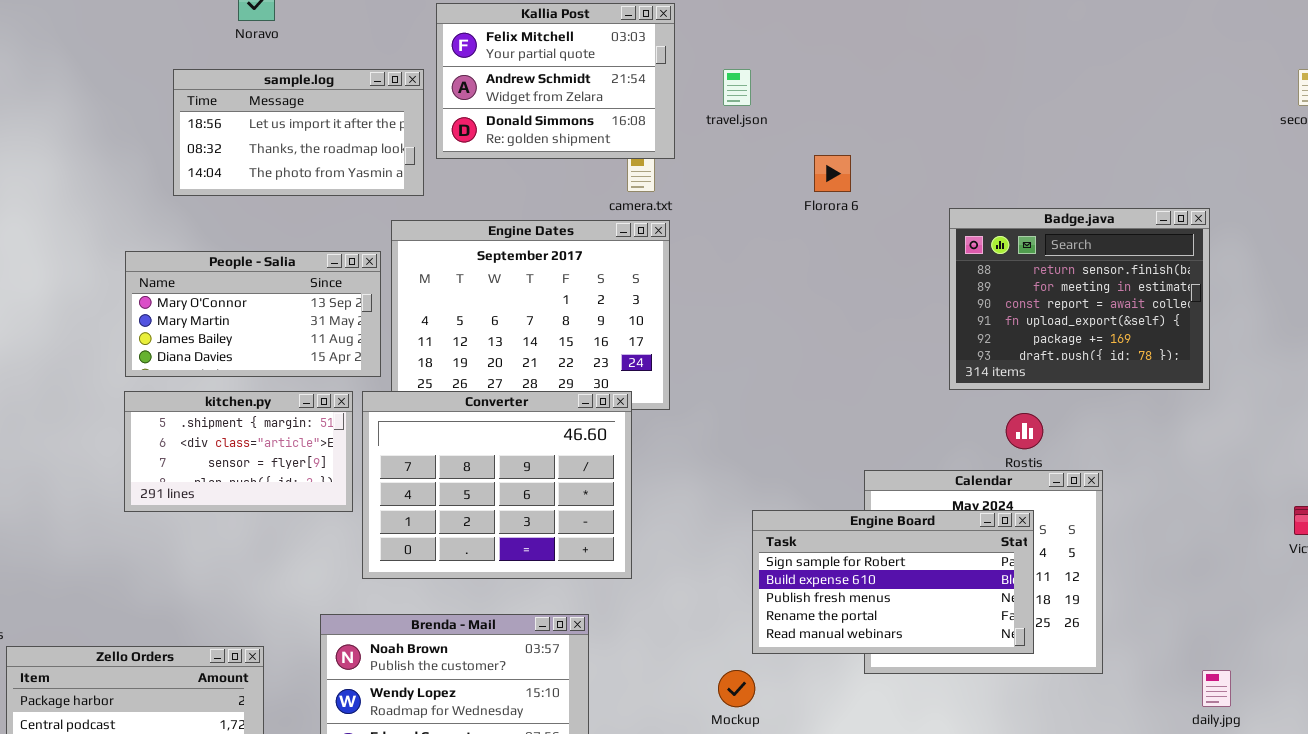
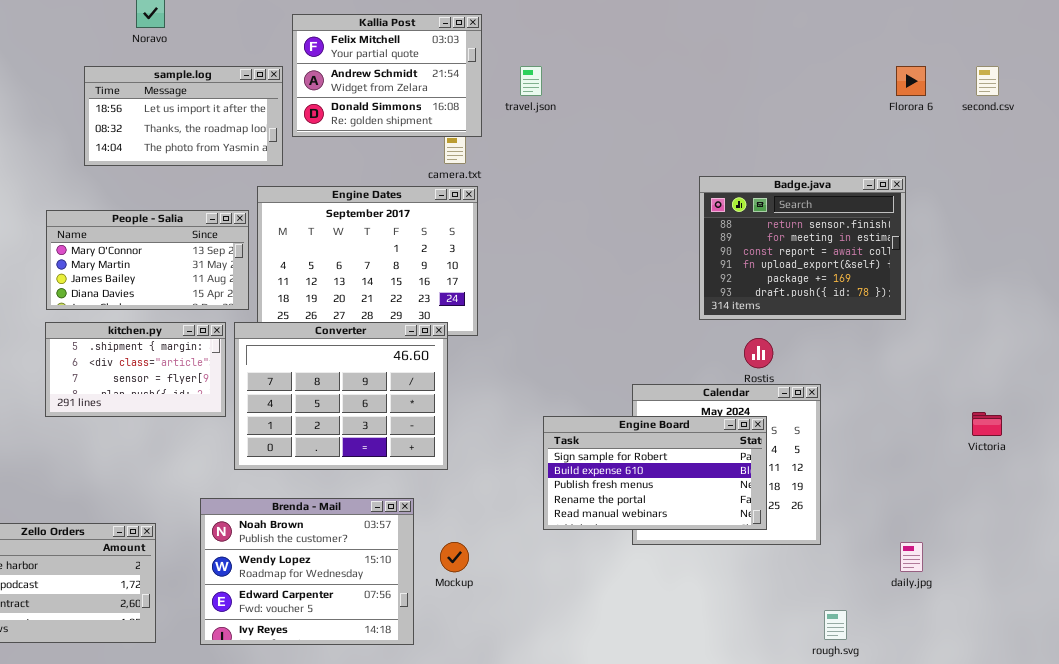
Florora 6: [814,155,851,192] -> [896,66,926,96], moved
Mockup: [718,670,755,707] -> [440,542,469,572], moved

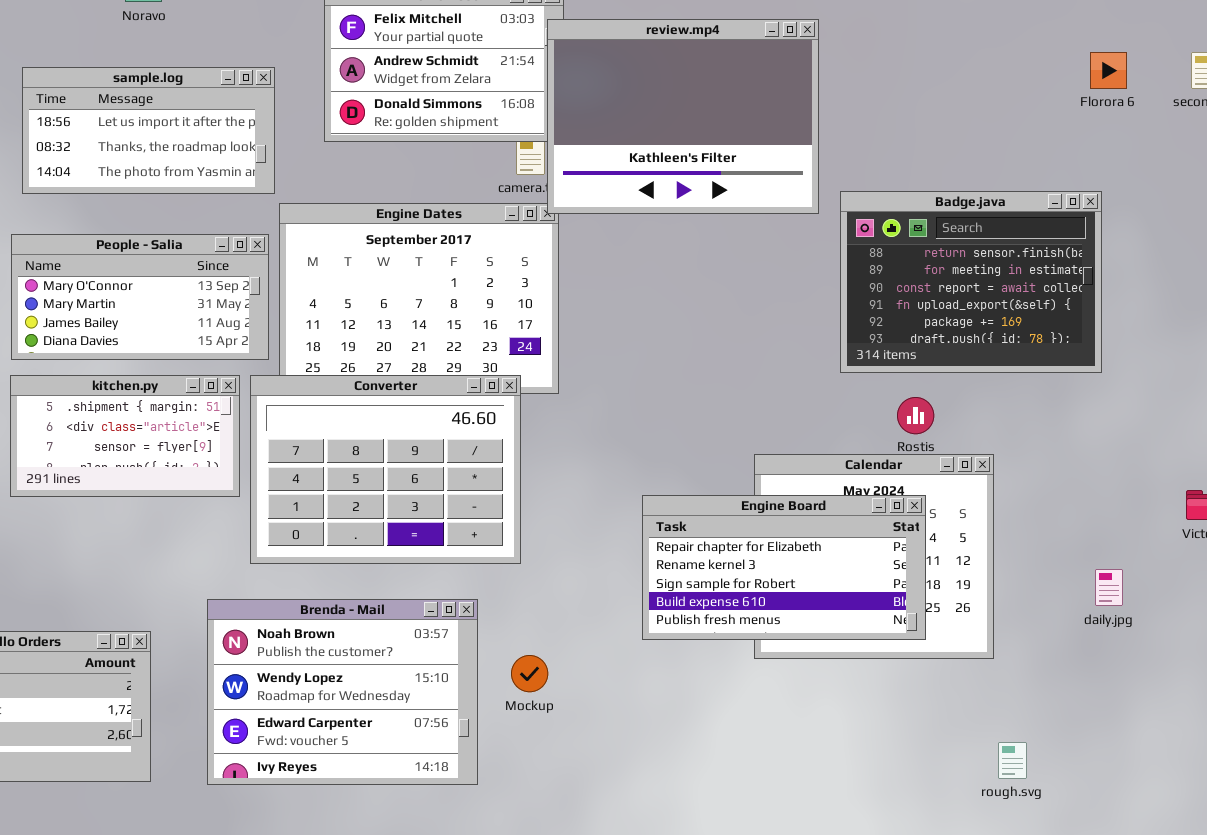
review.mp4: none -> [547,19,819,214], opened
sample.log: [84,66,283,166] -> [22,67,275,194], moved
Engine Board: [543,416,767,530] -> [642,495,926,640], scrolled up 2 rows
daily.jpg: [900,542,923,572] -> [1095,569,1123,606], moved

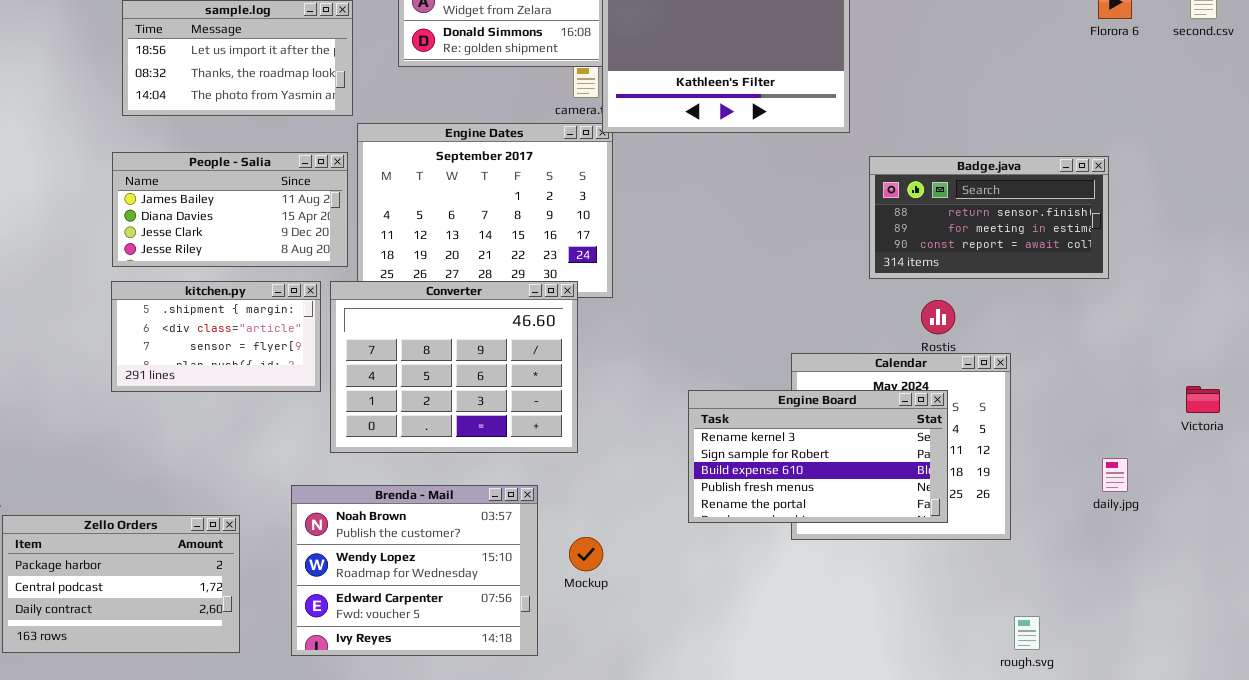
Badge.java: [840,191,1102,373] -> [869,156,1109,279], resized
People - Salia: [11,234,269,360] -> [112,152,348,267], scrolled down 2 rows
Engine Board: [642,495,926,640] -> [688,390,948,523], scrolled down 1 row

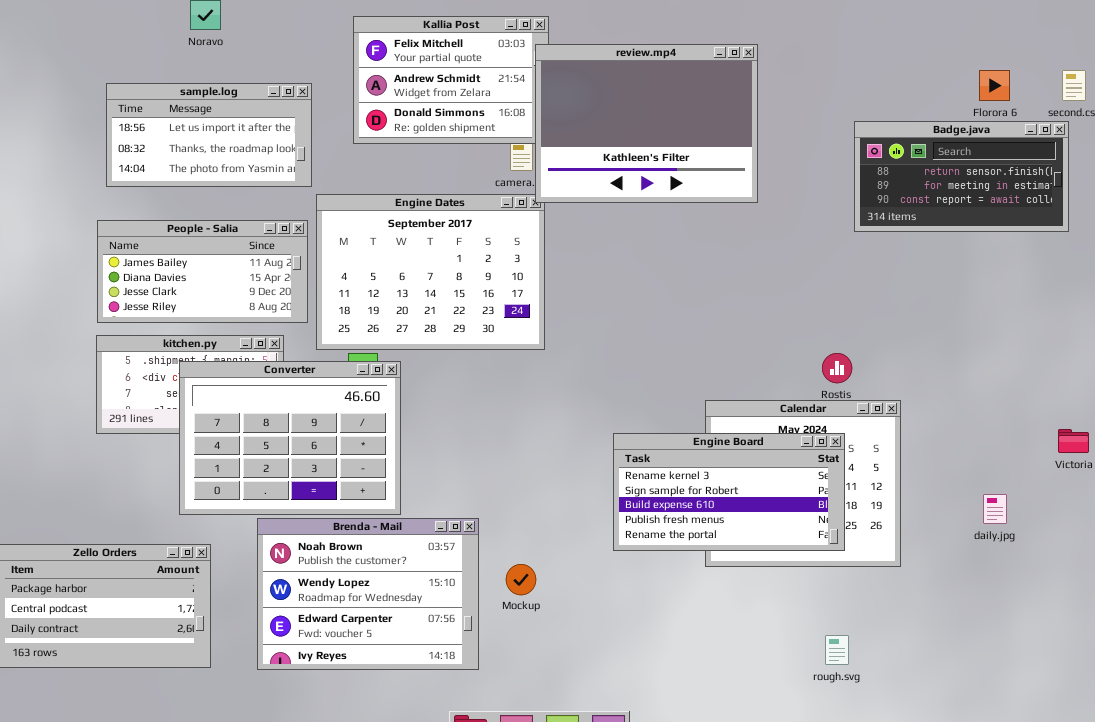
Badge.java: [869,156,1109,279] -> [854,121,1069,232], moved
Converter: [330,281,578,453] -> [179,361,401,515], moved
rough.svg: [1014,616,1040,650] -> [825,635,849,665], moved

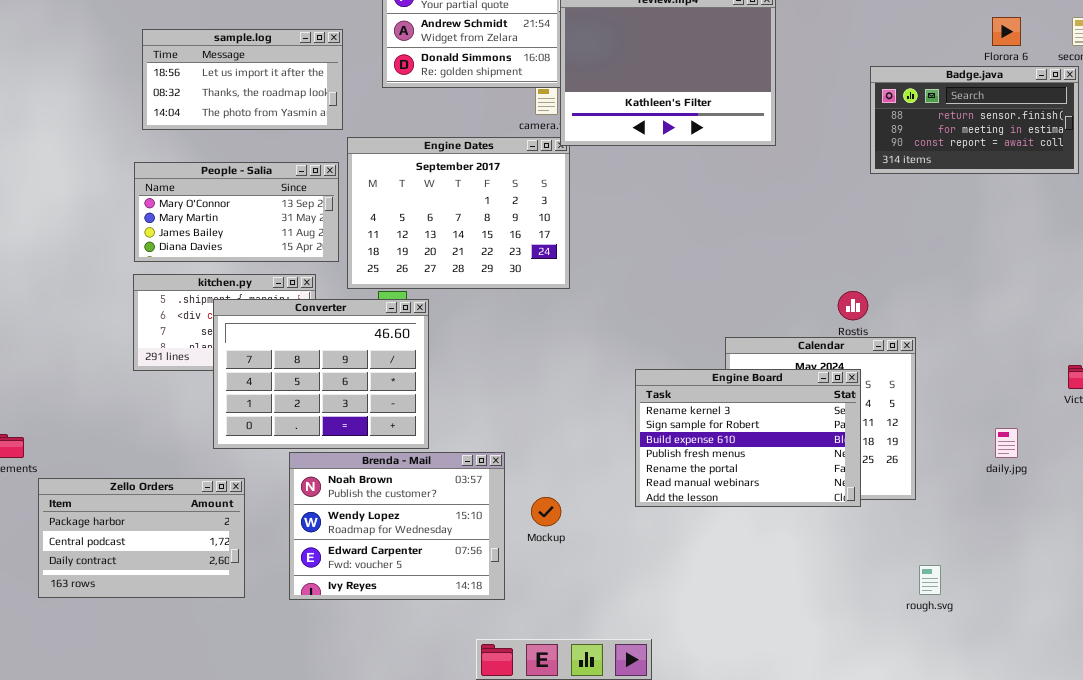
People - Salia: [97,220,308,323] -> [134,162,339,262], scrolled up 2 rows
Engine Board: [613,433,845,551] -> [635,369,861,507], resized
rough.svg: [825,635,849,665] -> [919,565,941,595], moved

